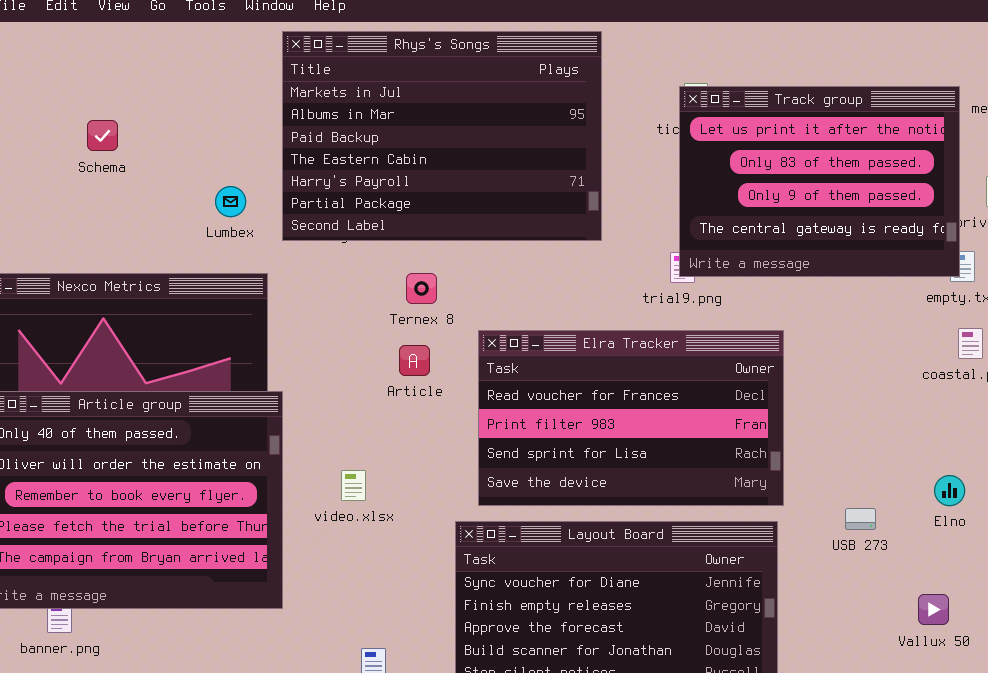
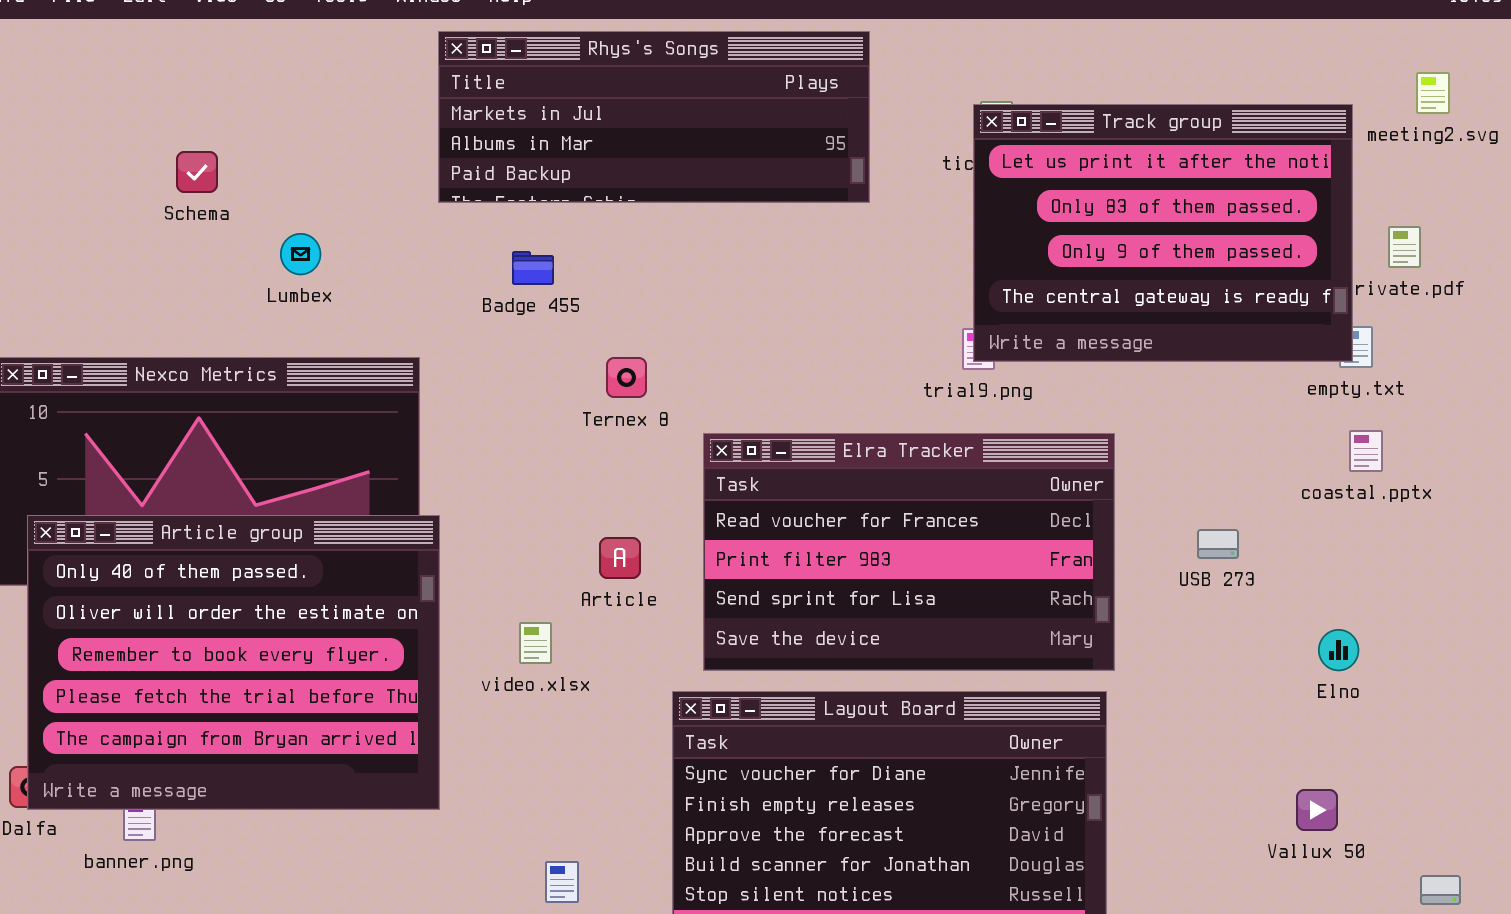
Rhys's Songs: [282,31,602,241] -> [438,31,870,203], resized
Lumbex: [215,186,246,217] -> [280,233,321,275], moved
Article: [399,345,430,376] -> [599,537,641,579], moved
USB 273: [845,508,876,530] -> [1197,529,1239,559], moved

